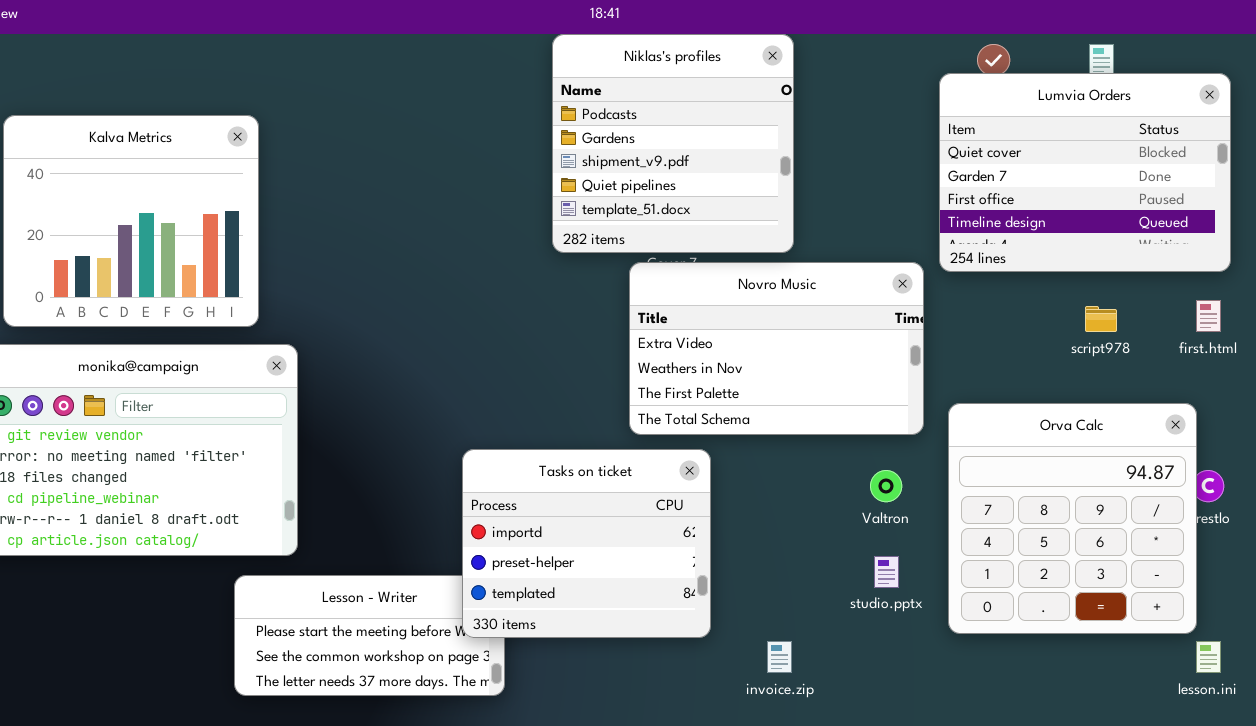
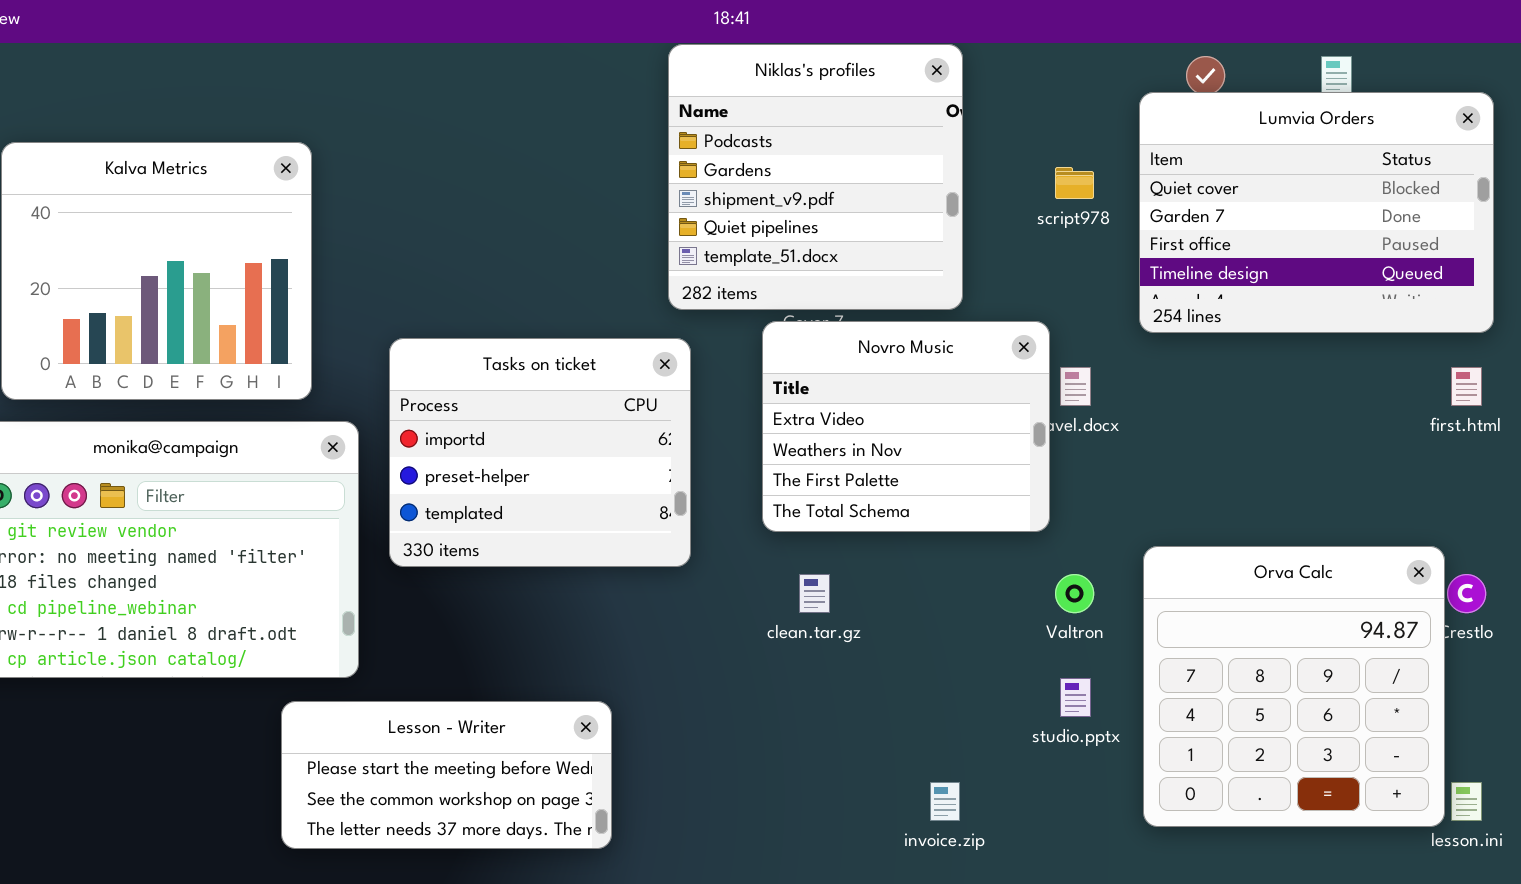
Novro Music: [629,262,924,435] -> [762,321,1050,532], resized
script978: [1085,306,1117,332] -> [1055,167,1094,199], moved
Orva Calc: [948,403,1197,634] -> [1143,546,1445,827], moved
Tasks on ticket: [462,449,711,638] -> [389,338,691,567], moved

